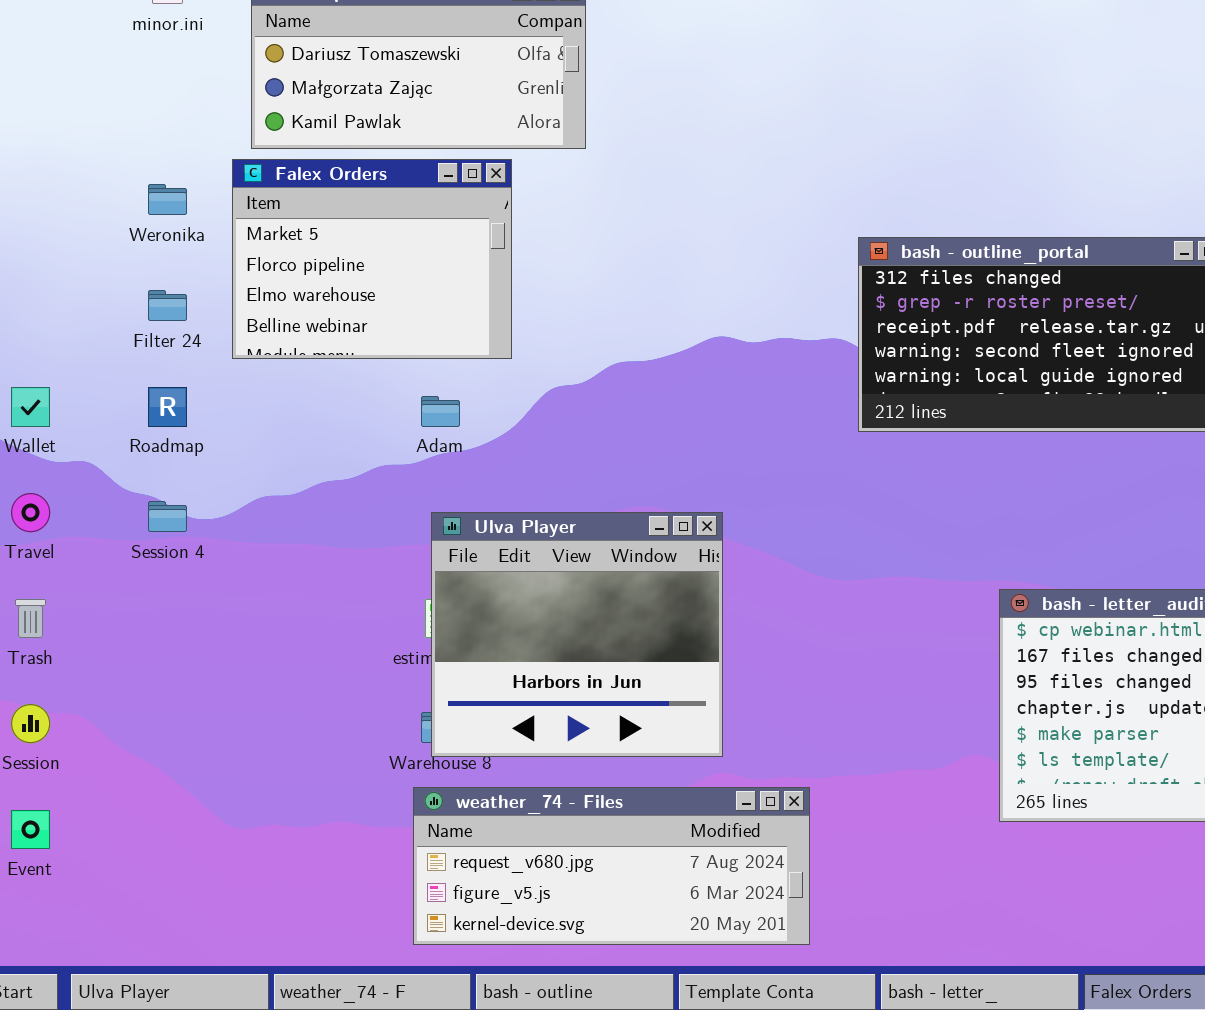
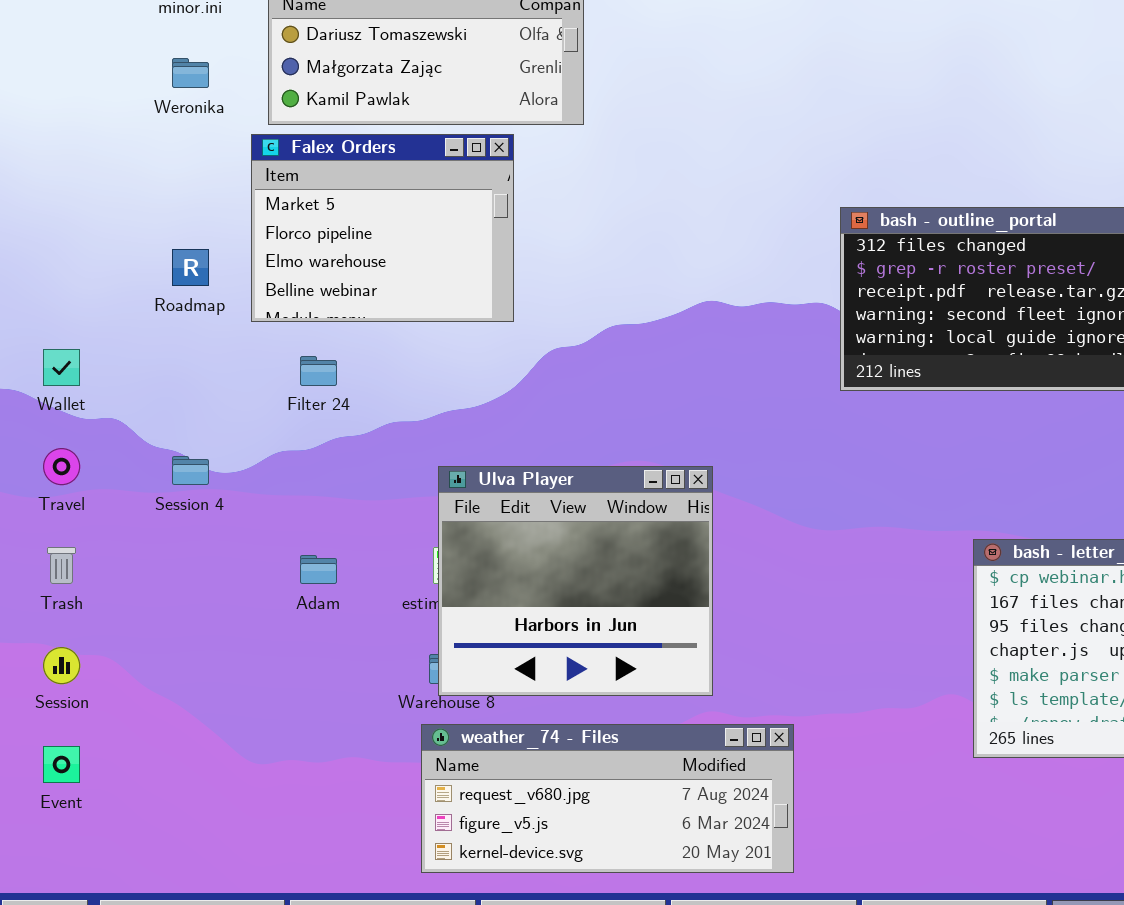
Weronika: [148,184,187,215] -> [172,58,209,88], moved
Filter 24: [148,290,187,321] -> [300,356,337,386], moved
Roadmap: [148,387,187,427] -> [172,249,209,286], moved
Adam: [421,396,460,427] -> [300,555,337,584], moved

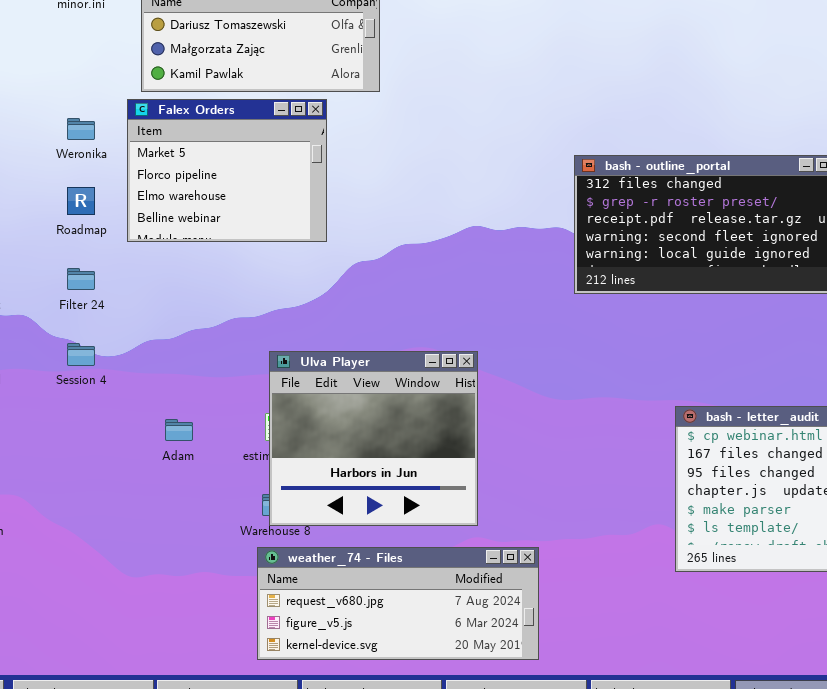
Weronika: [172,58,209,88] -> [67,118,95,140], moved
Filter 24: [300,356,337,386] -> [67,268,95,290], moved

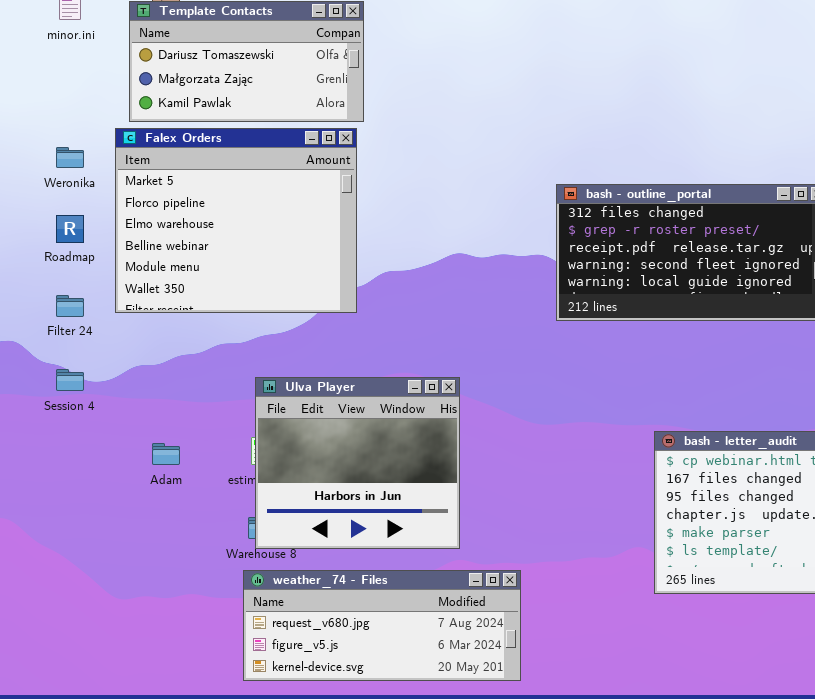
Falex Orders: [127,99,327,242] -> [115,128,357,313], resized

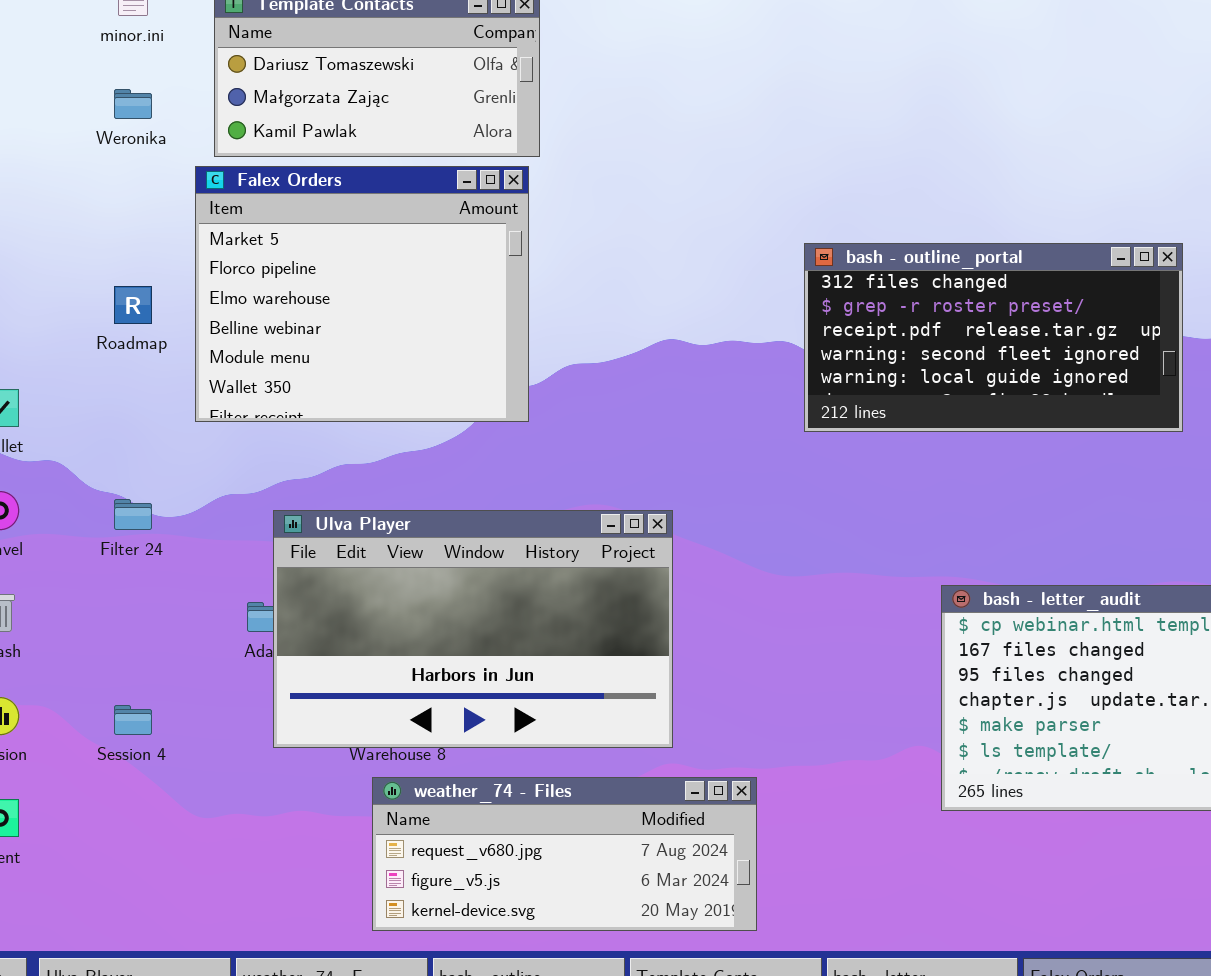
Weronika: [56,147,84,168] -> [114,89,152,119], moved
Filter 24: [56,295,84,317] -> [114,499,152,530], moved
Session 4: [56,369,84,391] -> [114,705,152,735], moved
Ulva Player: [255,377,460,549] -> [273,510,673,748], resized

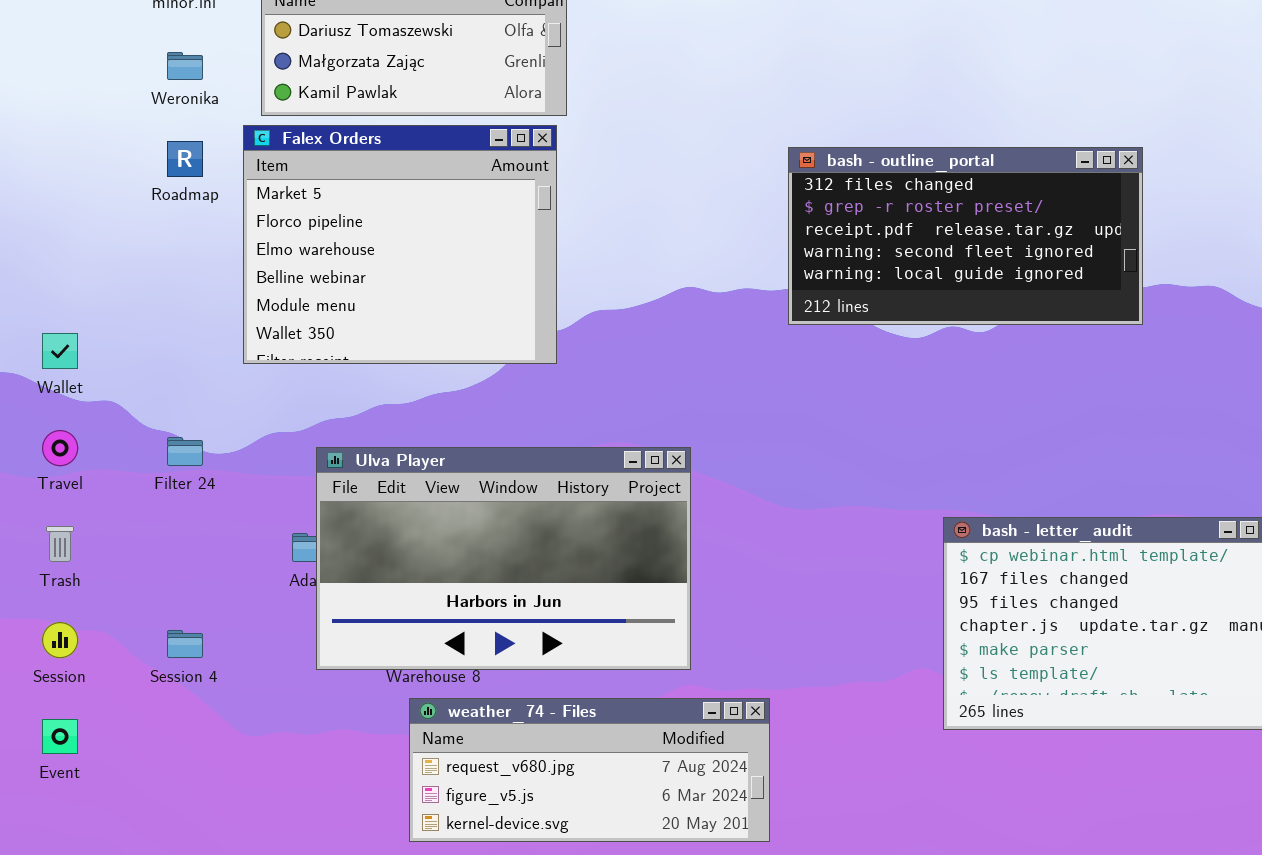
bash - outline_portal: [804,243,1183,432] -> [788,147,1143,325], moved
Roadmap: [114,286,152,324] -> [167,141,203,177], moved

